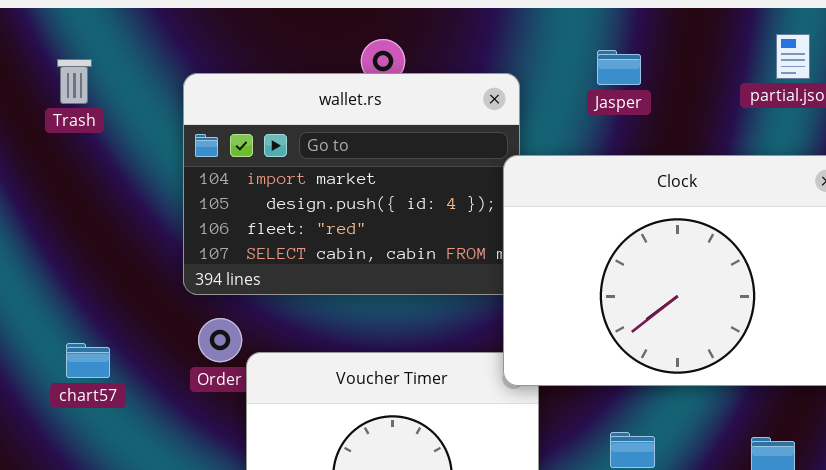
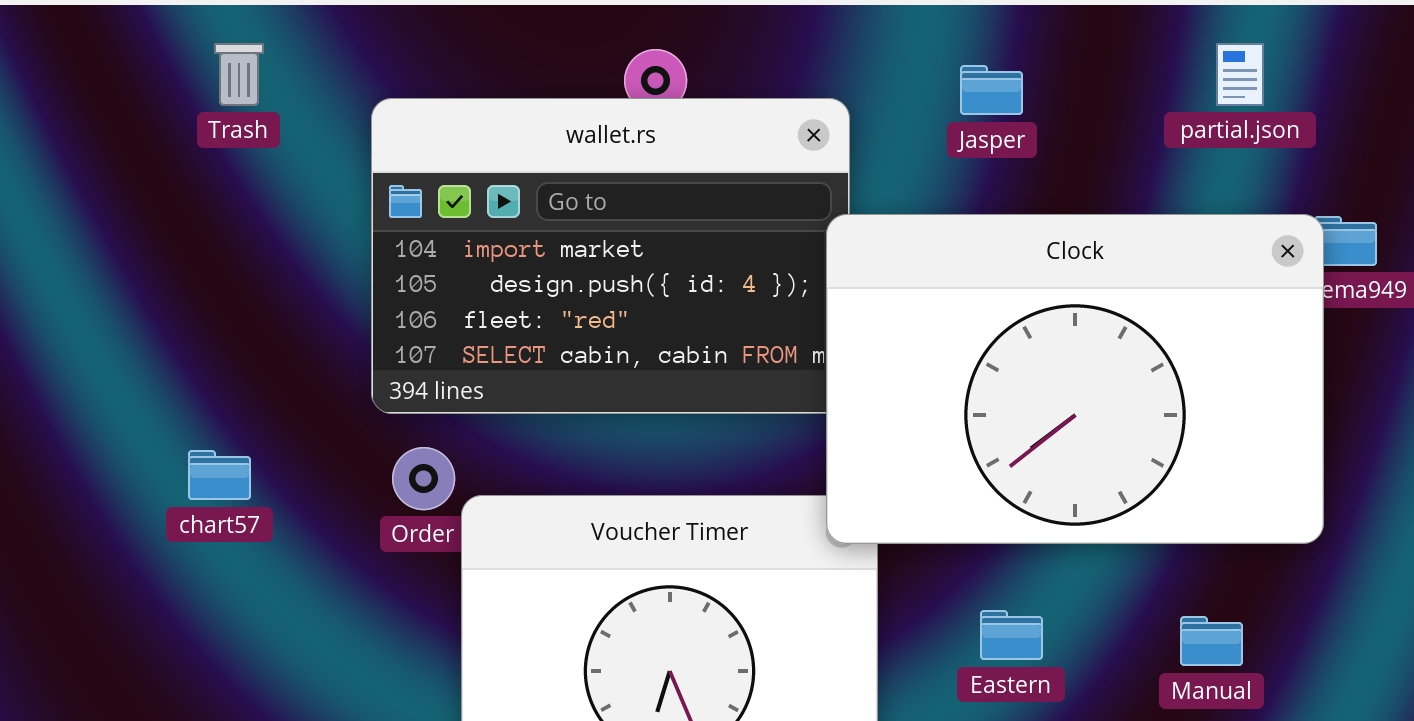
Trash: [57,59,92,104] -> [214,43,264,106], moved
chart57: [66,343,110,378] -> [188,450,251,500], moved

